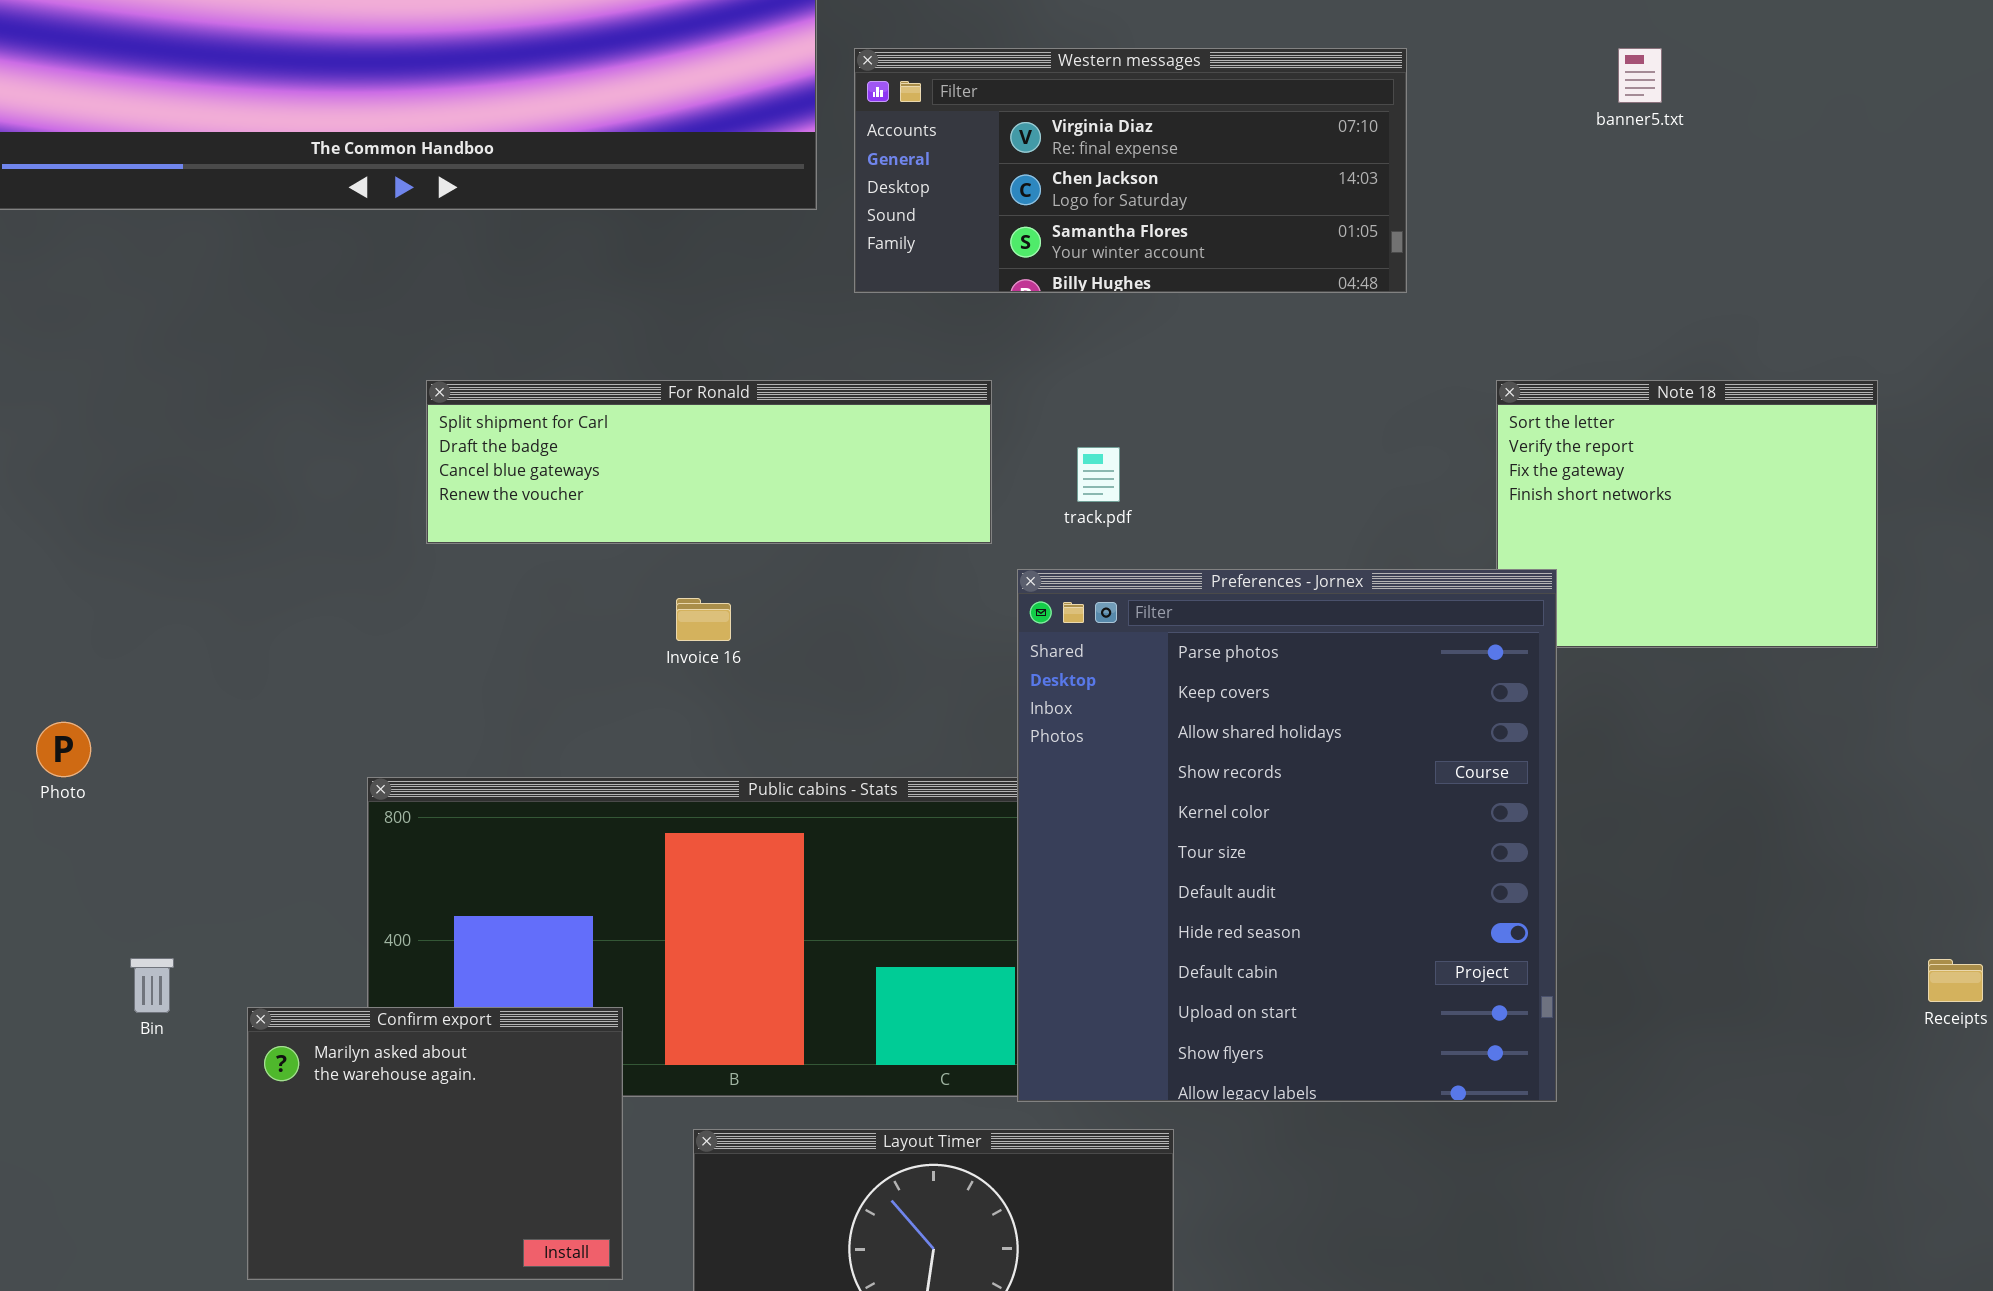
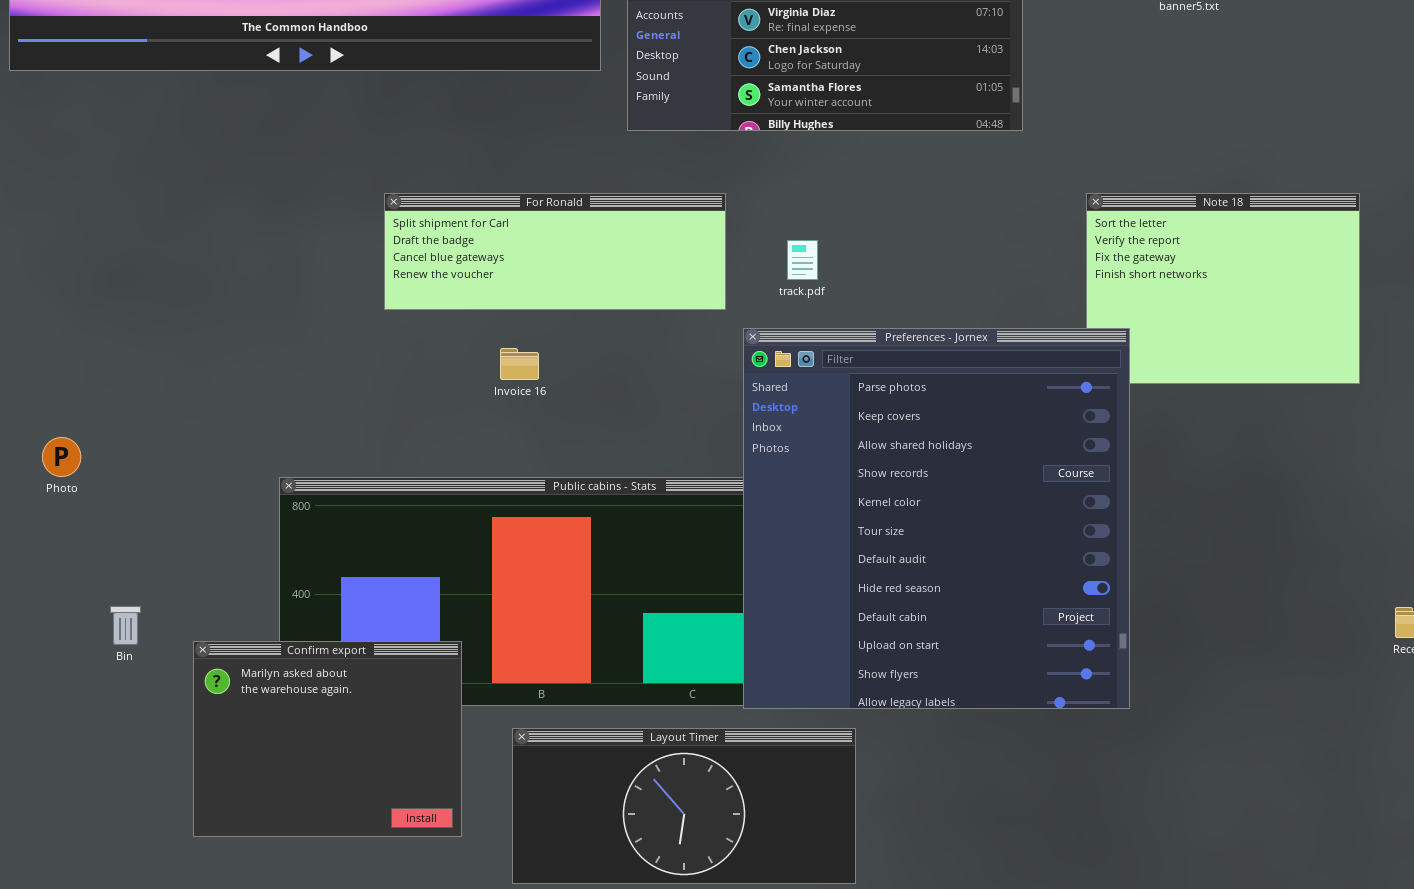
For Ronald: [426,380,992,544] -> [384,193,726,310], resized

